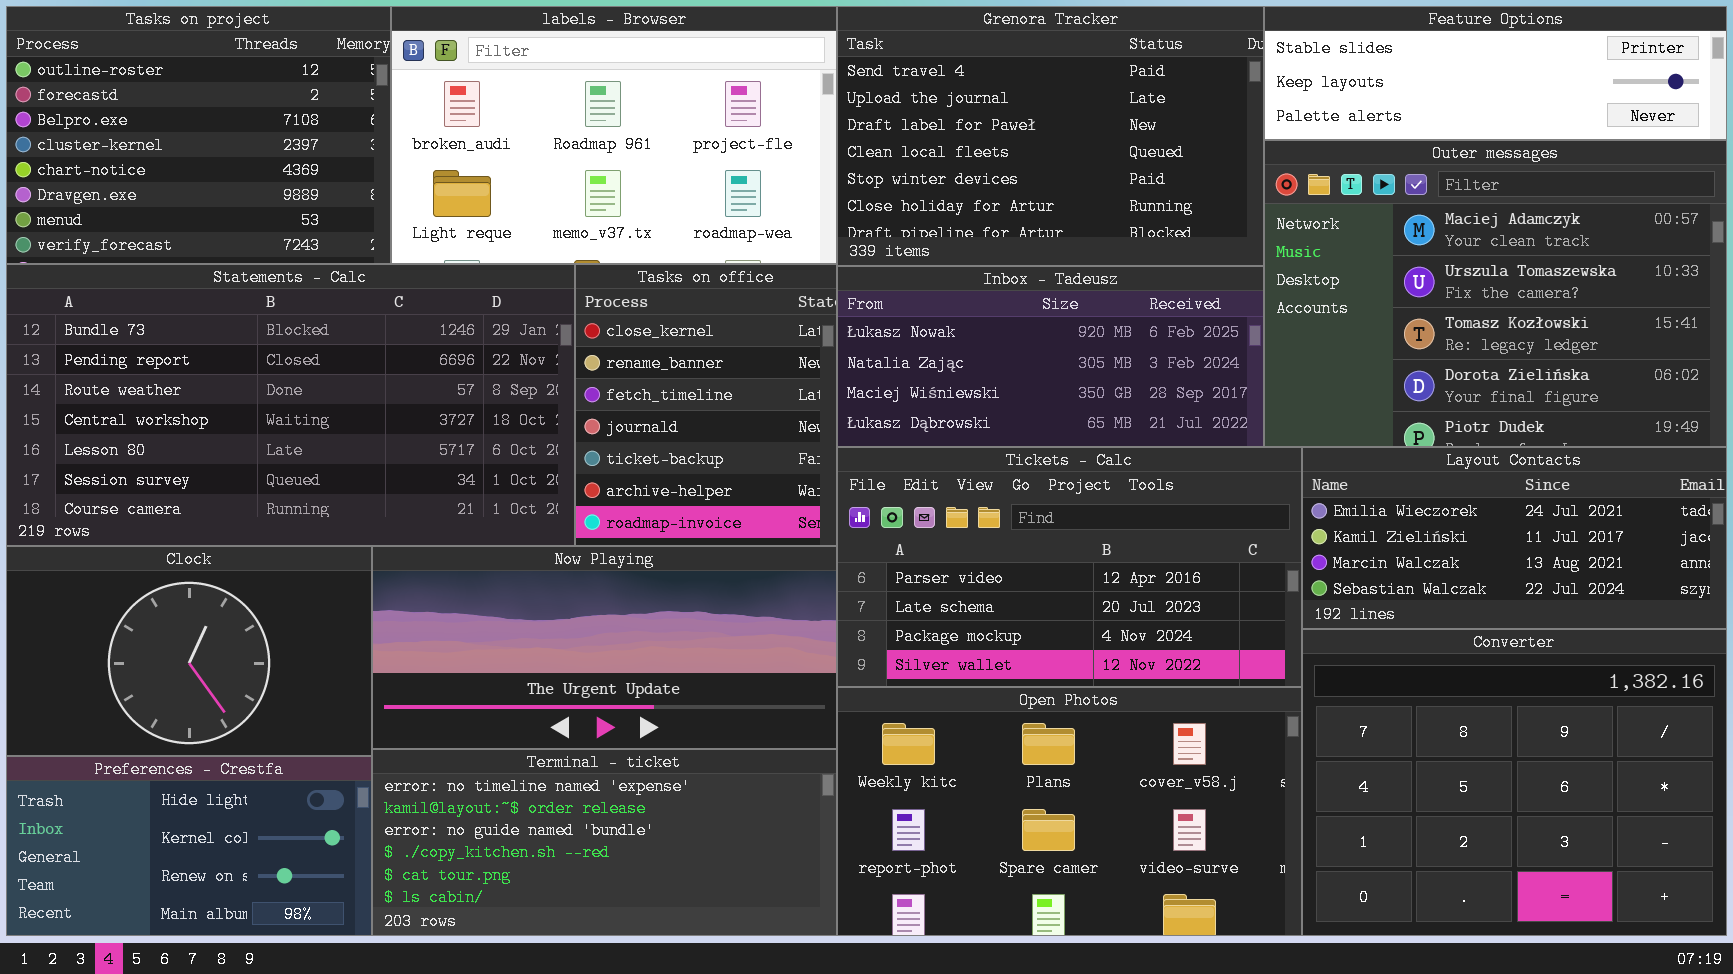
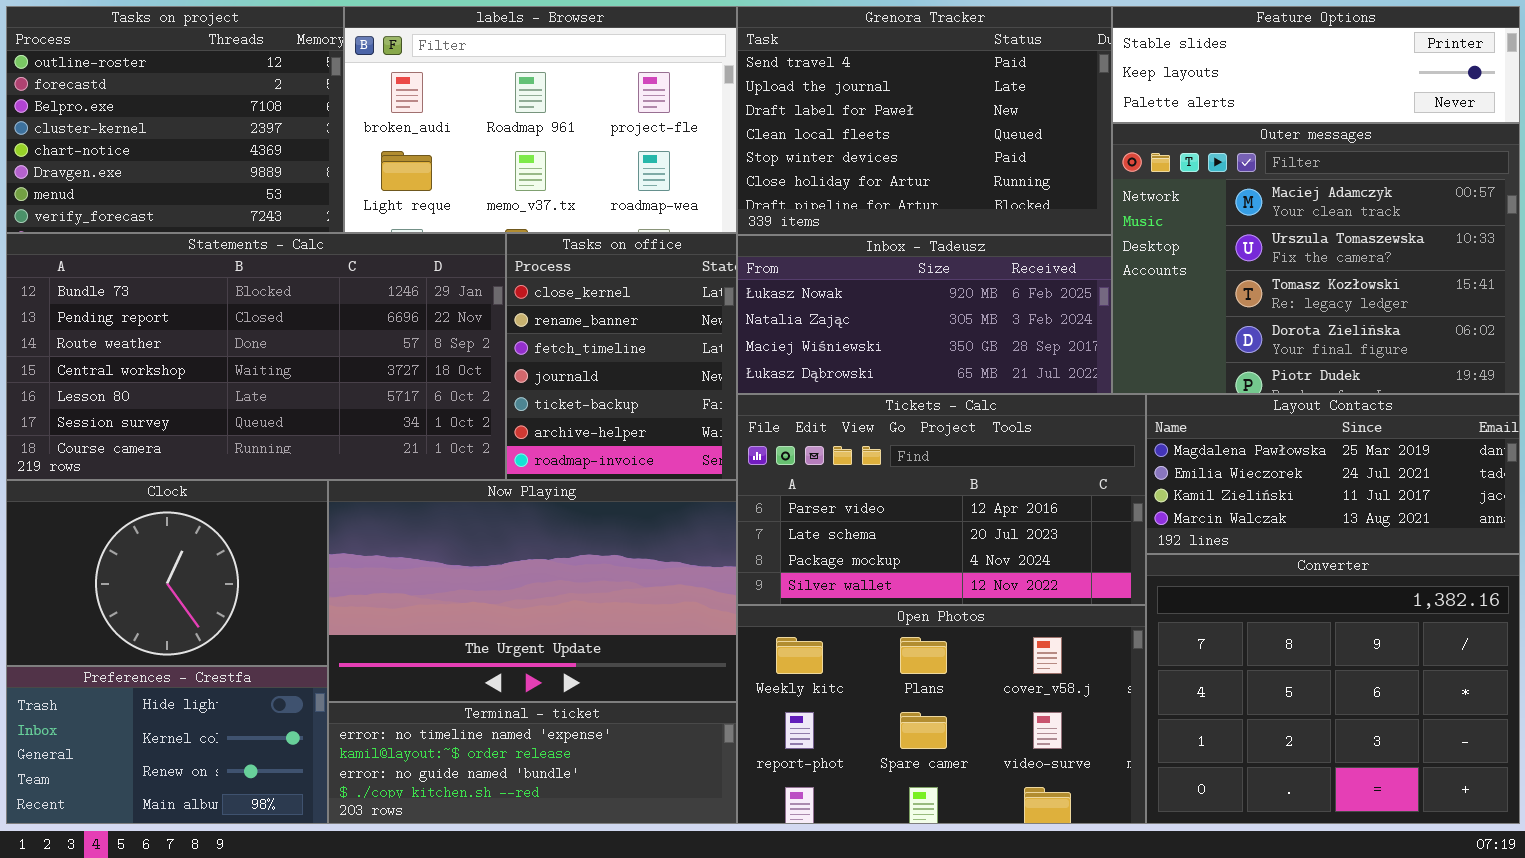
Layout Contacts: [1302,447,1727,629] -> [1146,394,1520,554], scrolled up 1 row
Now Playing: [372,546,837,749] -> [328,480,737,702], resized
Terminal - ticket: [372,749,837,936] -> [328,702,737,824], resized

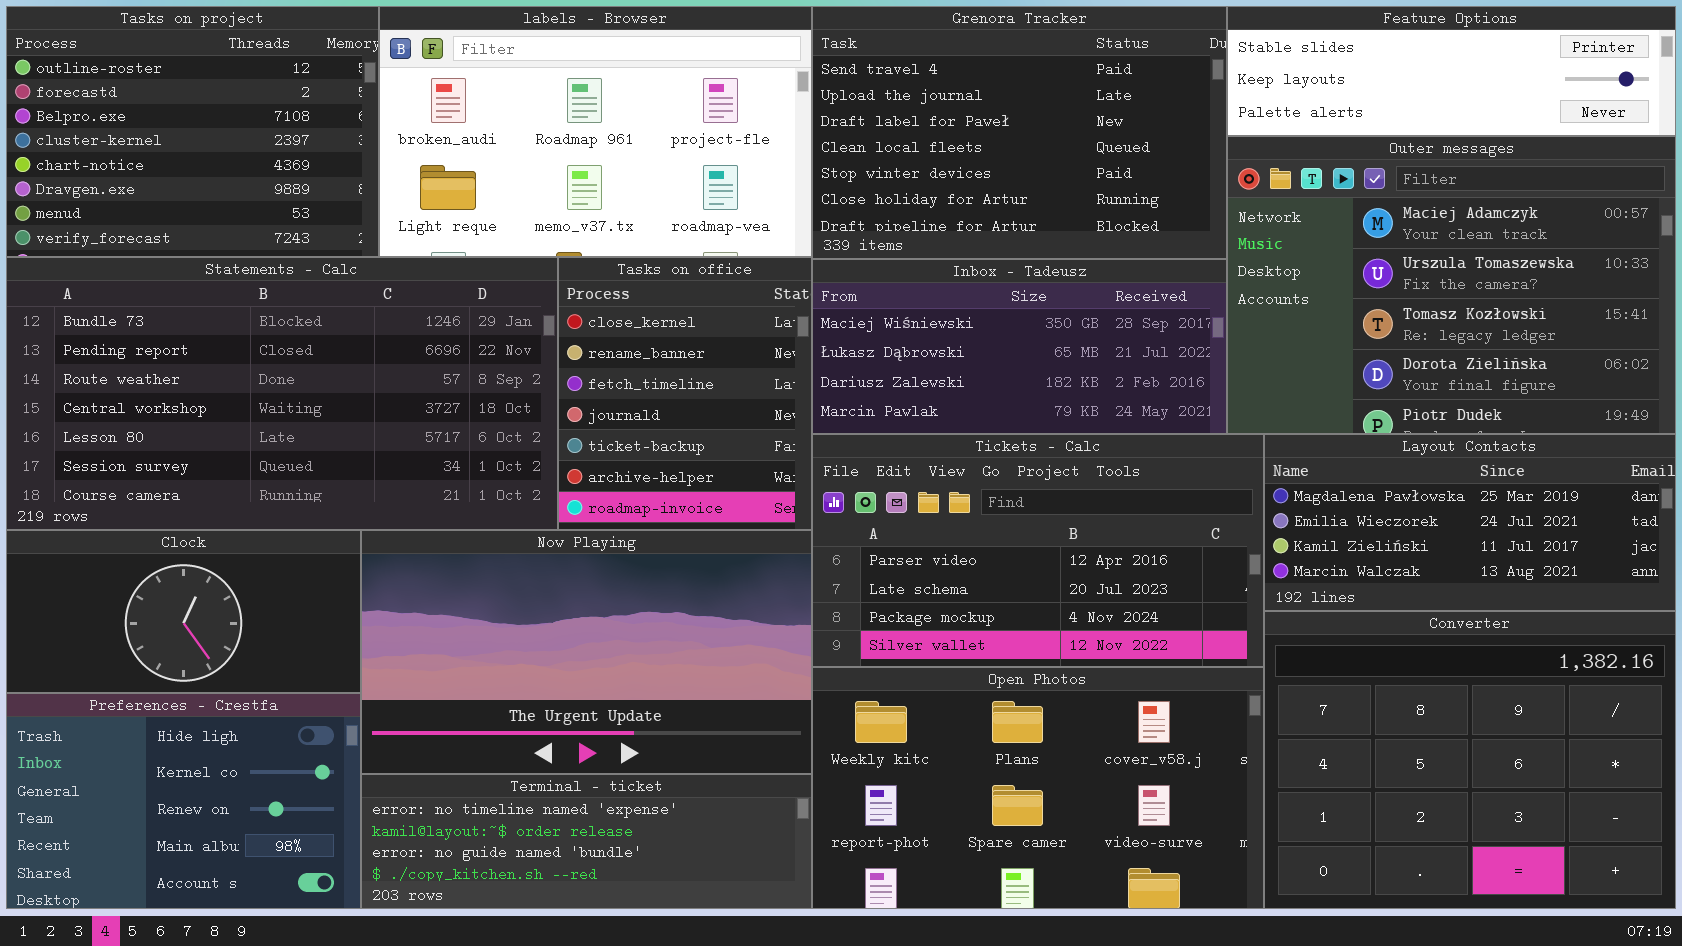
Inbox - Tadeusz: [737,235,1112,394] -> [812,259,1227,434], scrolled down 2 rows
Clock: [6,480,328,666] -> [6,530,361,693], resized
Preferences - Crestfa: [6,666,328,824] -> [6,693,361,909], resized

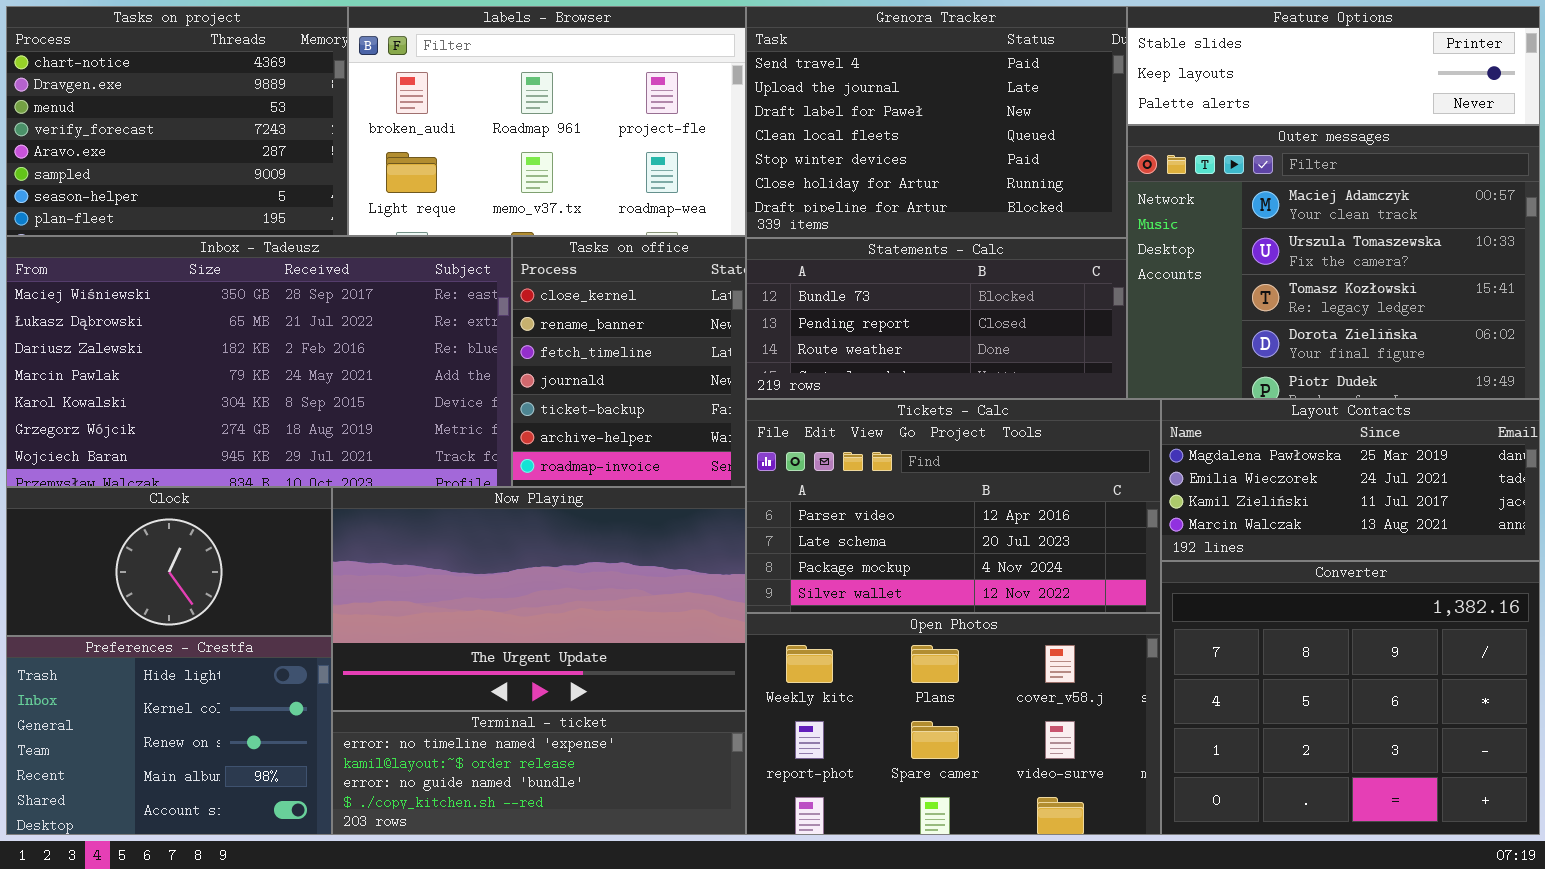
Tasks on project: [6,6,379,257] -> [6,6,348,236], scrolled down 4 rows
Statements - Calc: [6,257,558,530] -> [746,238,1127,399], moved, resized
Inbox - Tadeusz: [812,259,1227,434] -> [6,236,512,487], moved, resized

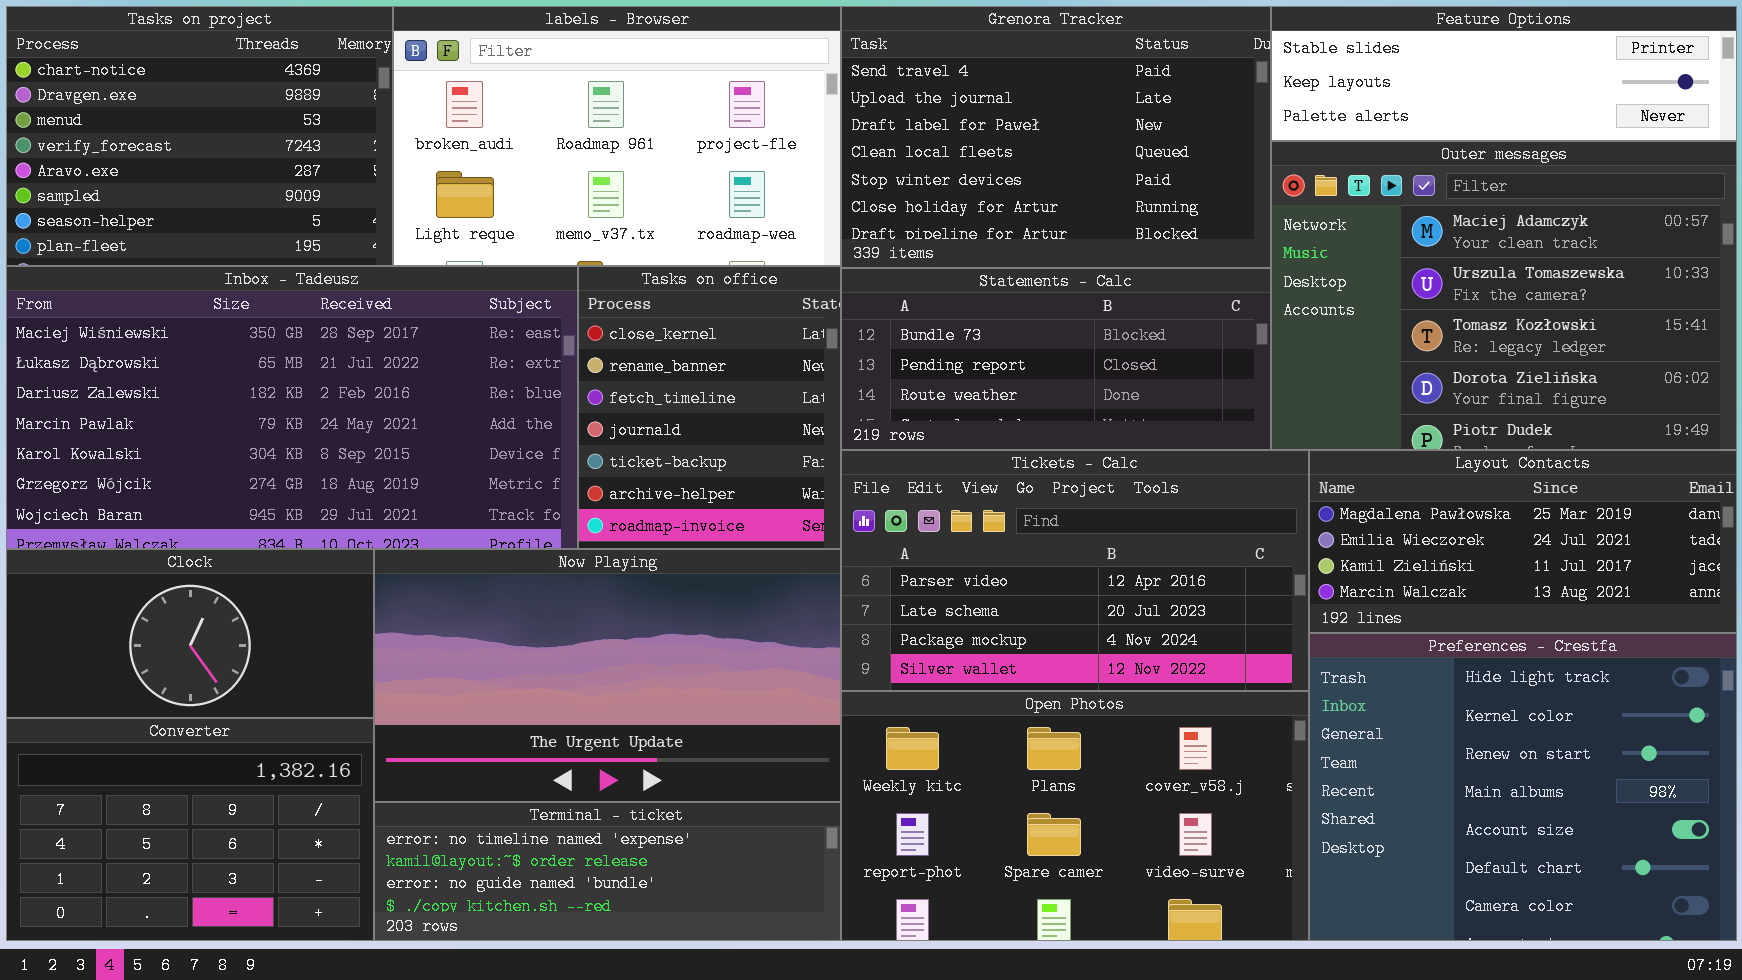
Converter: [1161,561,1540,835] -> [6,718,374,941], moved, resized
Preferences - Crestfa: [6,636,332,835] -> [1309,633,1737,941], moved, resized

